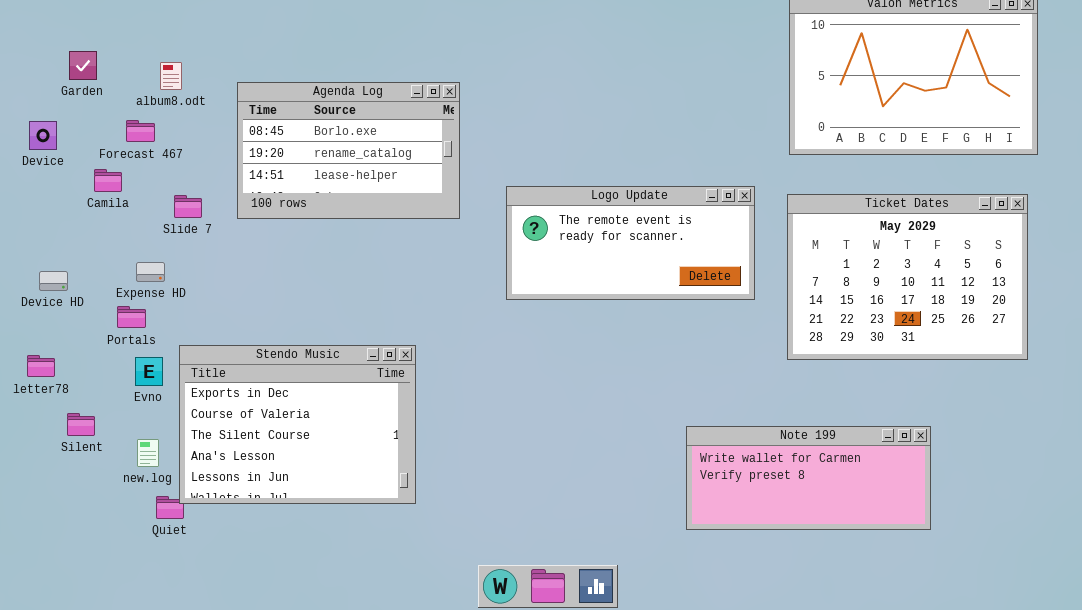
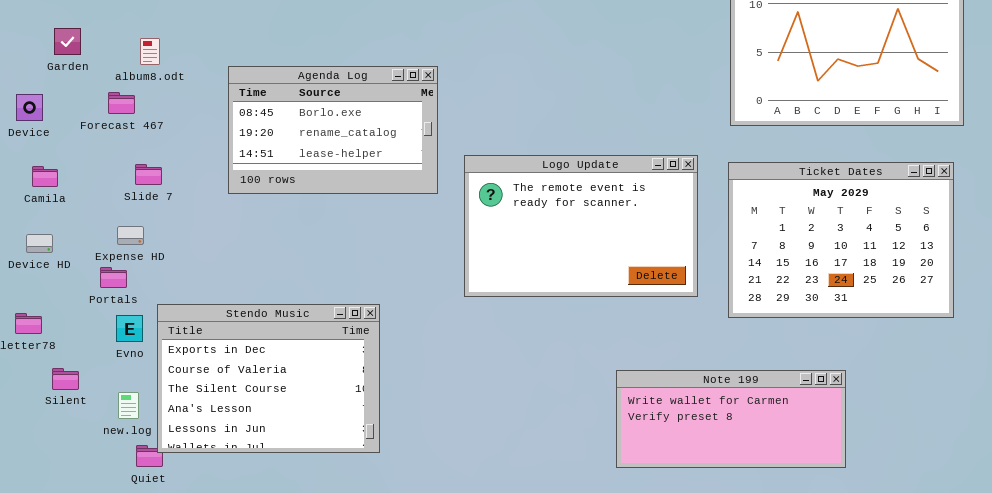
Agenda Log: [237,82,460,219] -> [228,66,438,194], moved
Camila: [94,169,122,192] -> [32,166,58,187], moved
Logo Update: [506,186,755,300] -> [464,155,698,297], resized
Slide 7: [174,195,202,218] -> [135,164,162,185], moved
Note 199: [686,426,931,530] -> [616,370,846,468], moved

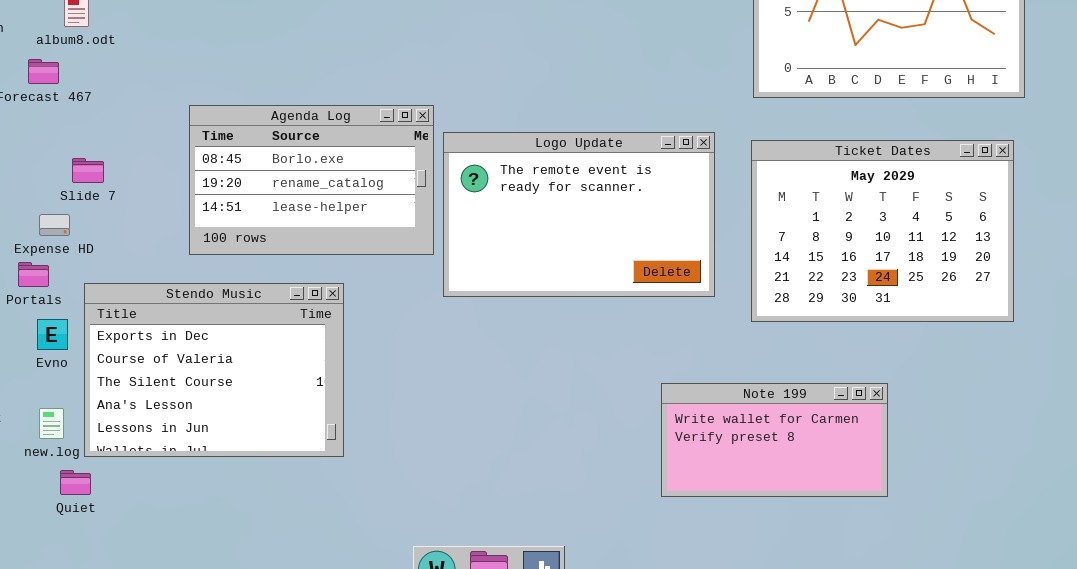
Agenda Log: [228,66,438,194] -> [189,105,434,255], moved
Slide 7: [135,164,162,185] -> [72,158,104,183], moved
Stendo Music: [157,304,380,453] -> [84,283,344,457], moved
Note 199: [616,370,846,468] -> [661,383,888,497], resized

